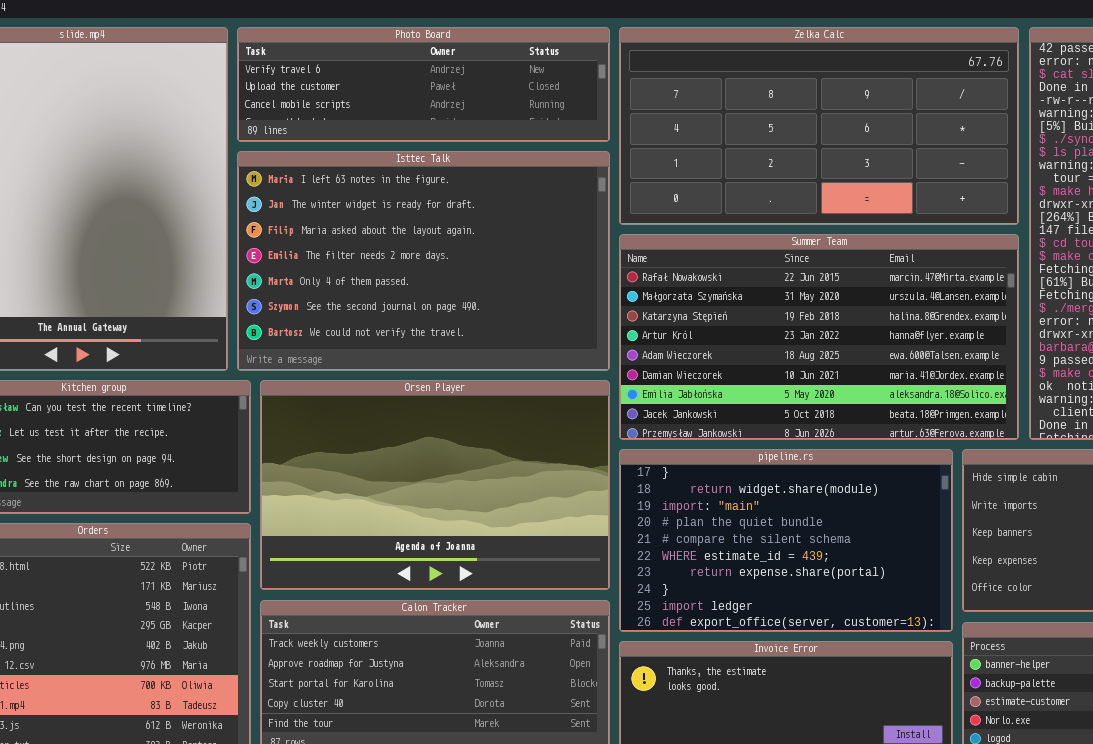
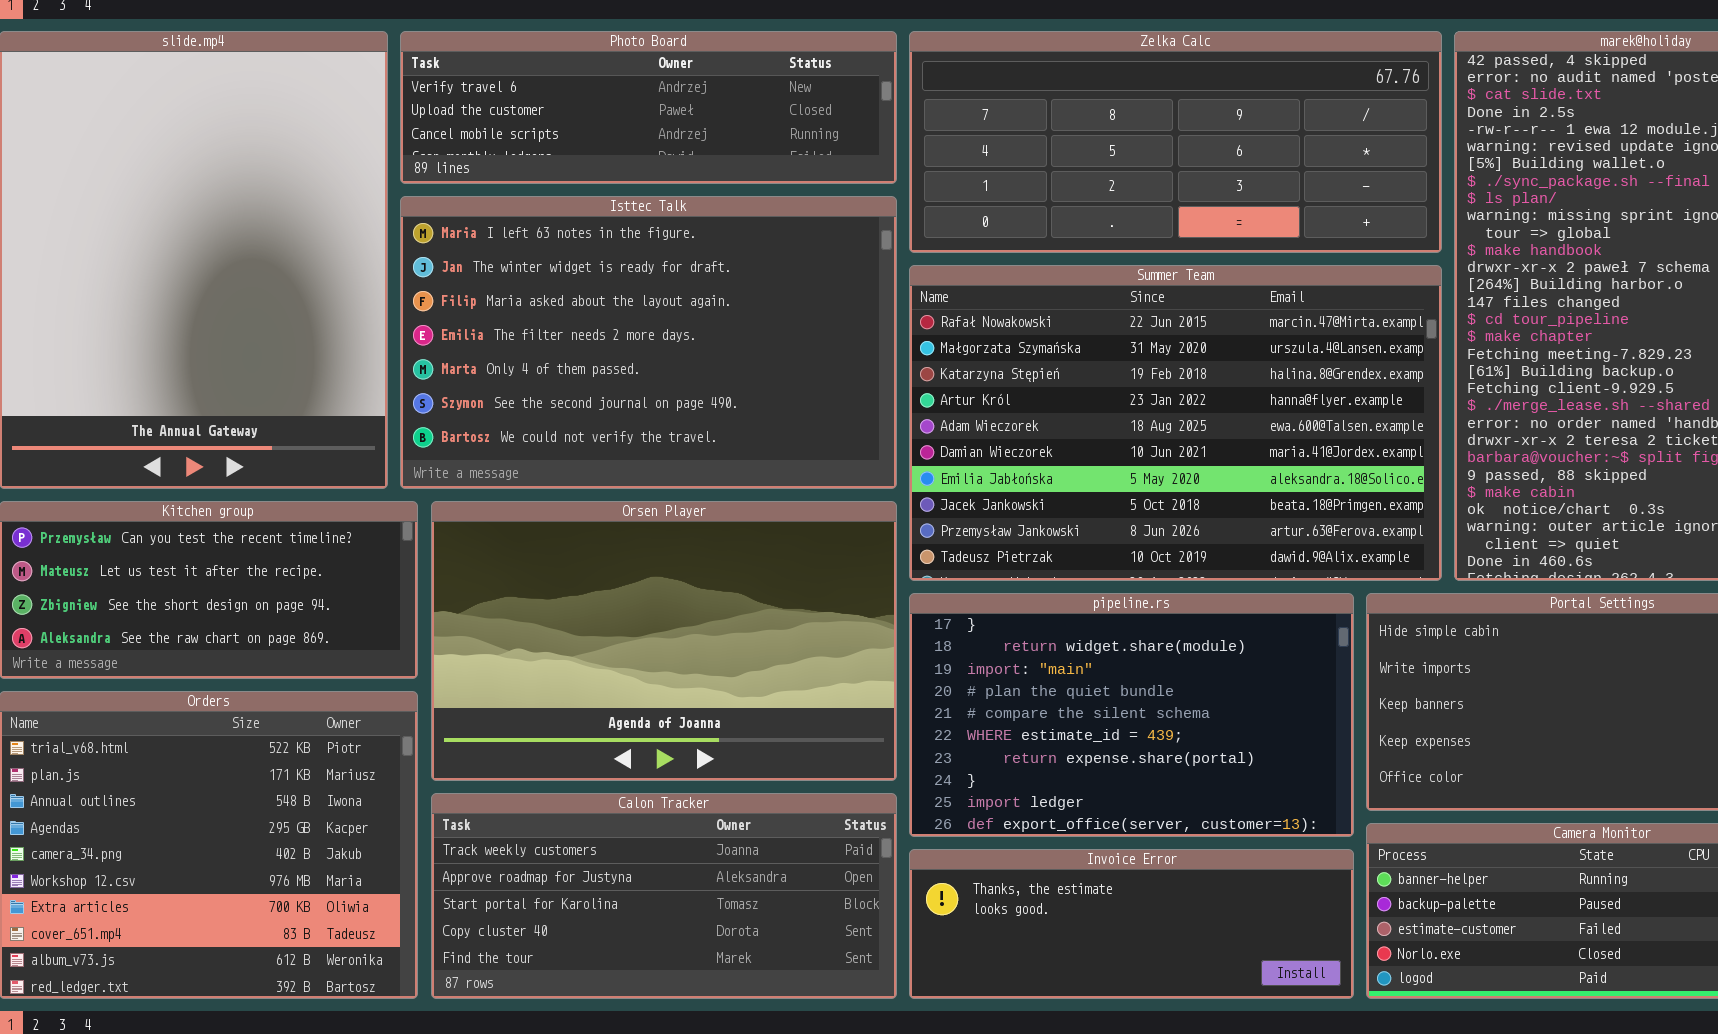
Zelka Calc: [619,27,1019,225] -> [909,31,1442,253], resized
Summer Team: [619,234,1019,440] -> [909,265,1442,581], resized

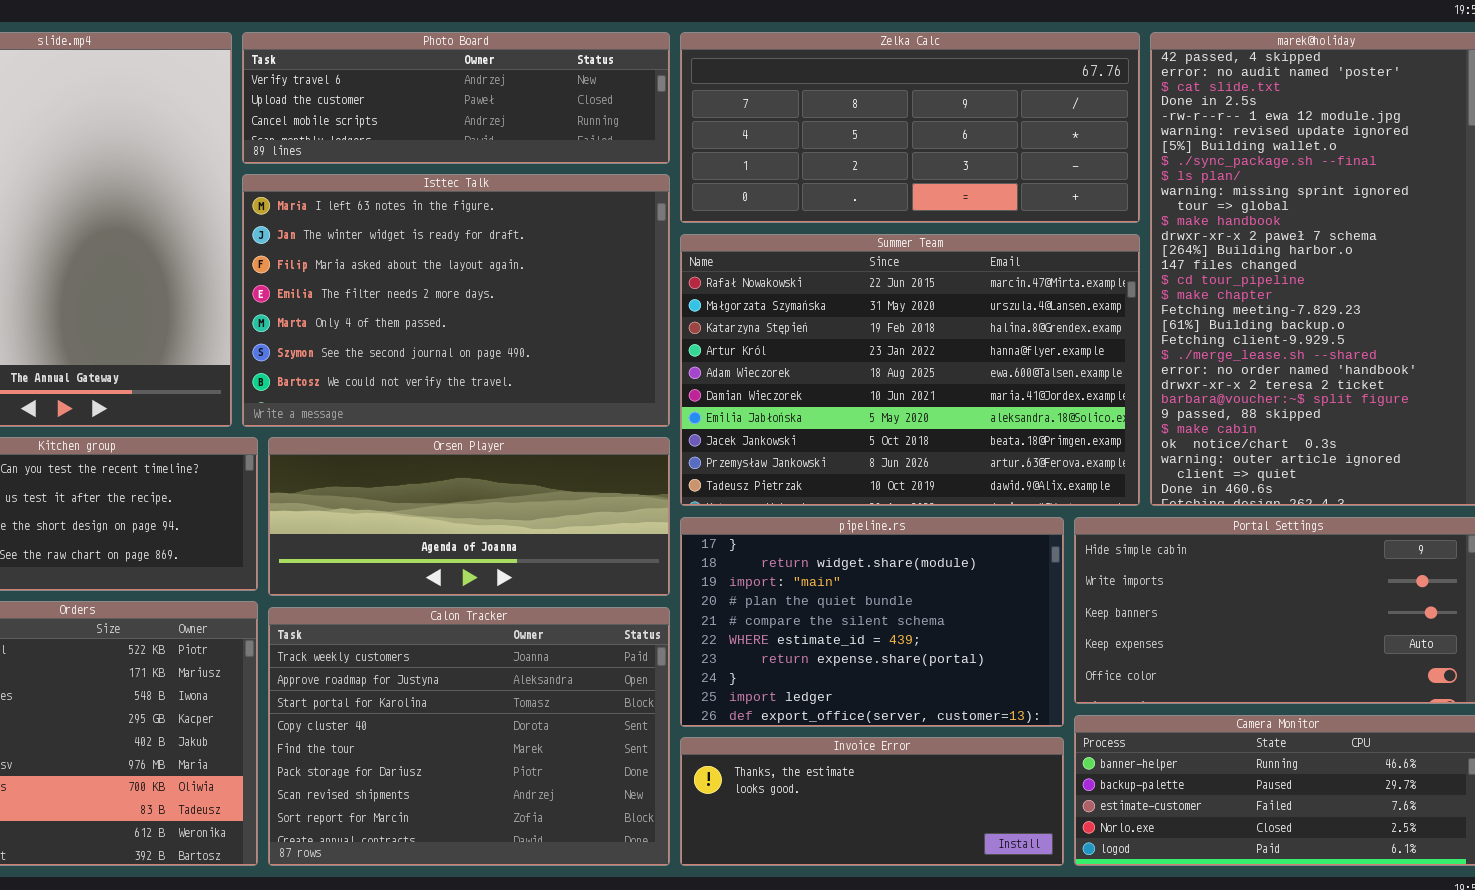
Orsen Player: [431,501,897,781] -> [268,437,670,596], resized
Calon Tracker: [431,793,897,999] -> [268,607,670,866], resized

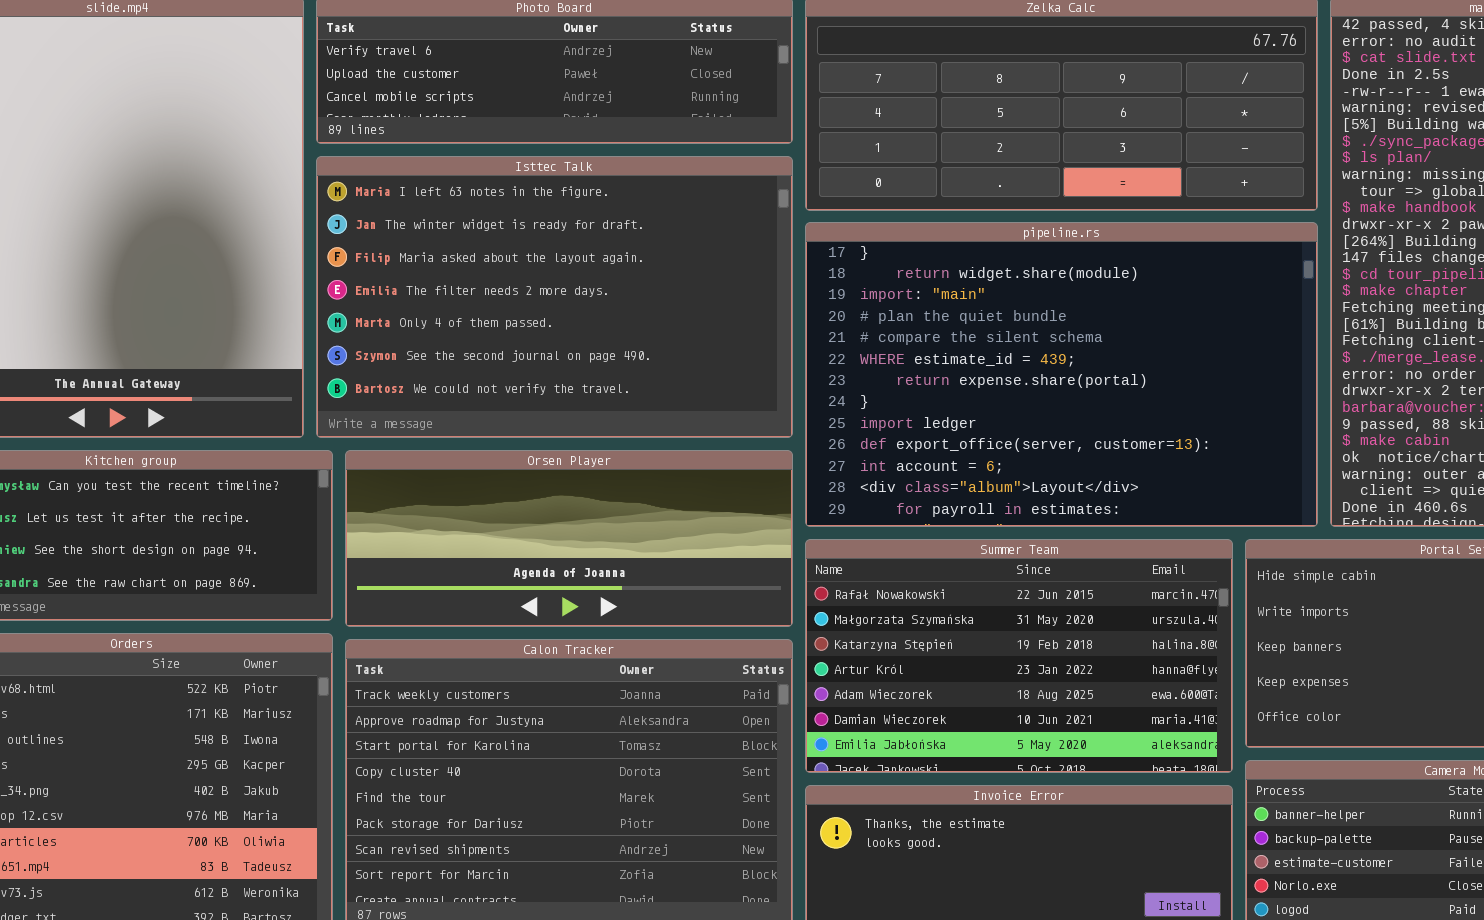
Summer Team: [680,234,1140,506] -> [805,539,1233,773], moved, resized
pipeline.rs: [680,517,1064,727] -> [805,222,1318,527], moved, resized

